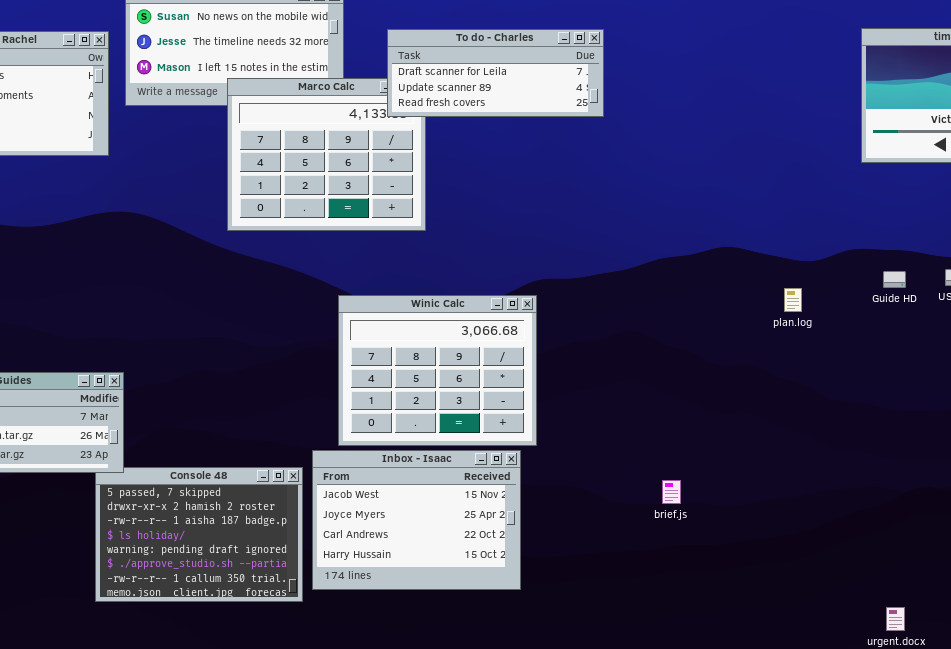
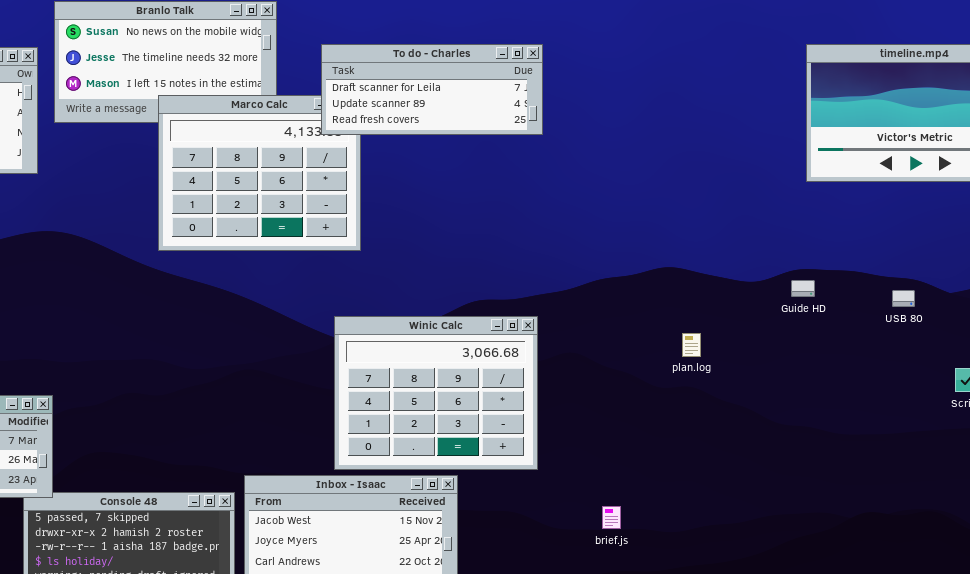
Guide HD: [883,271,906,288] -> [791,280,815,297], moved
plan.log: [784,288,802,312] -> [682,333,701,357], moved
Winic Calc: [338,295,537,446] -> [334,316,538,470], moved

